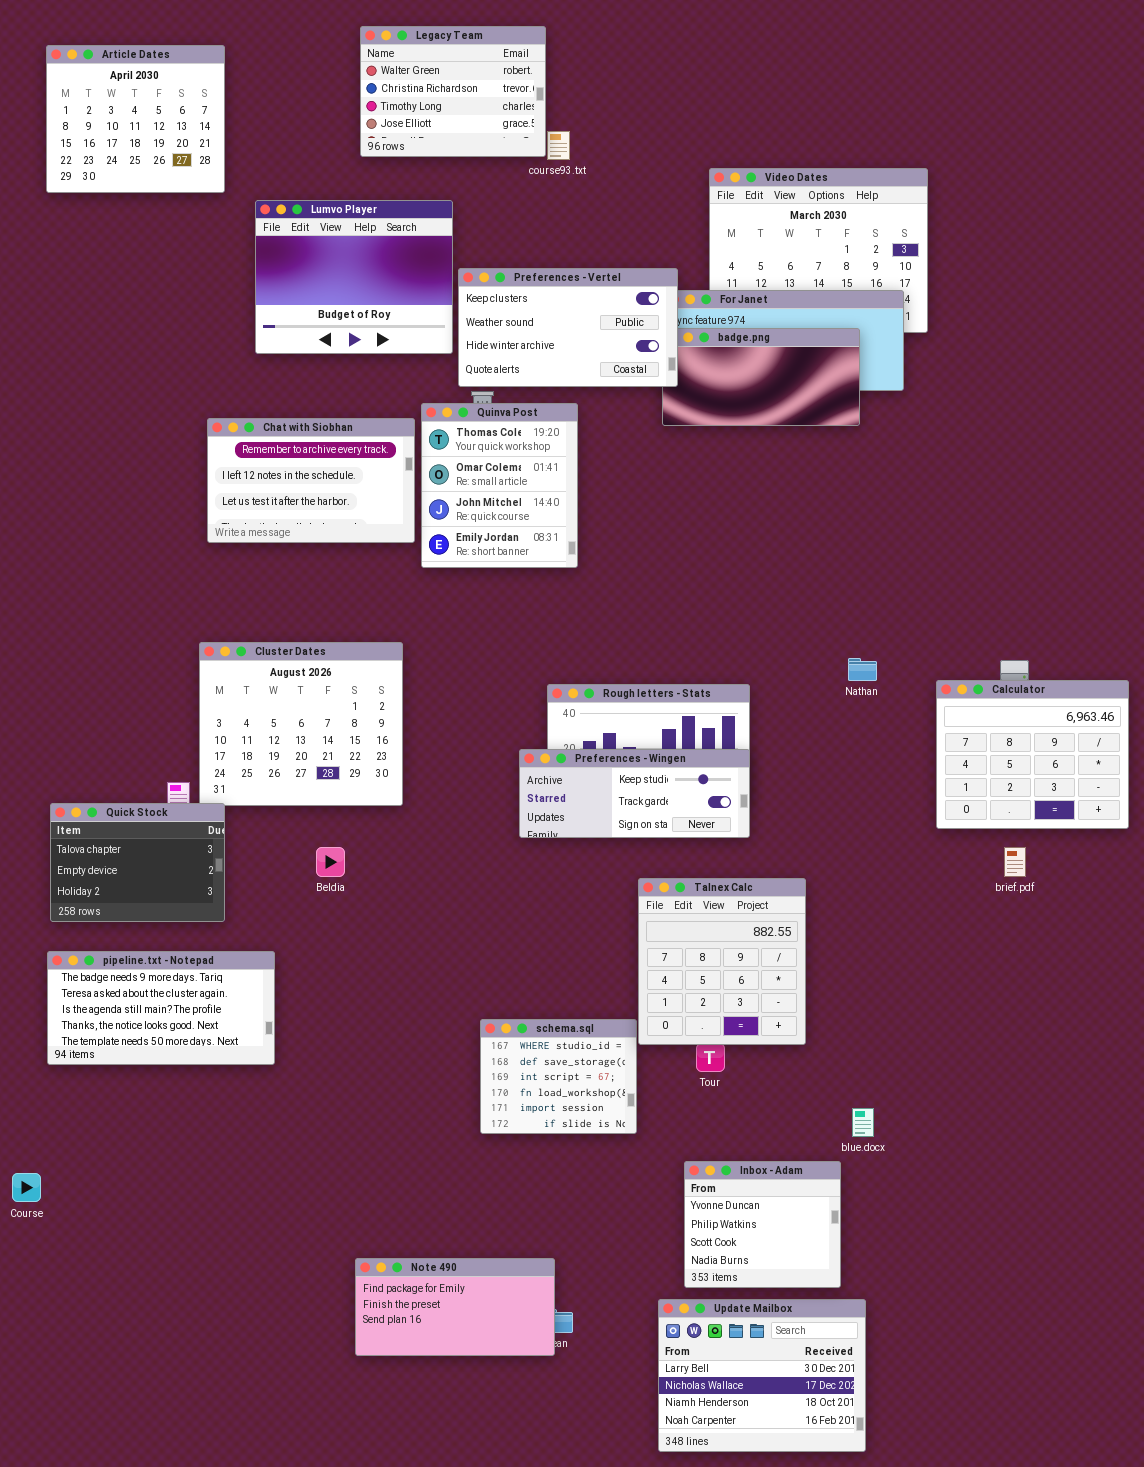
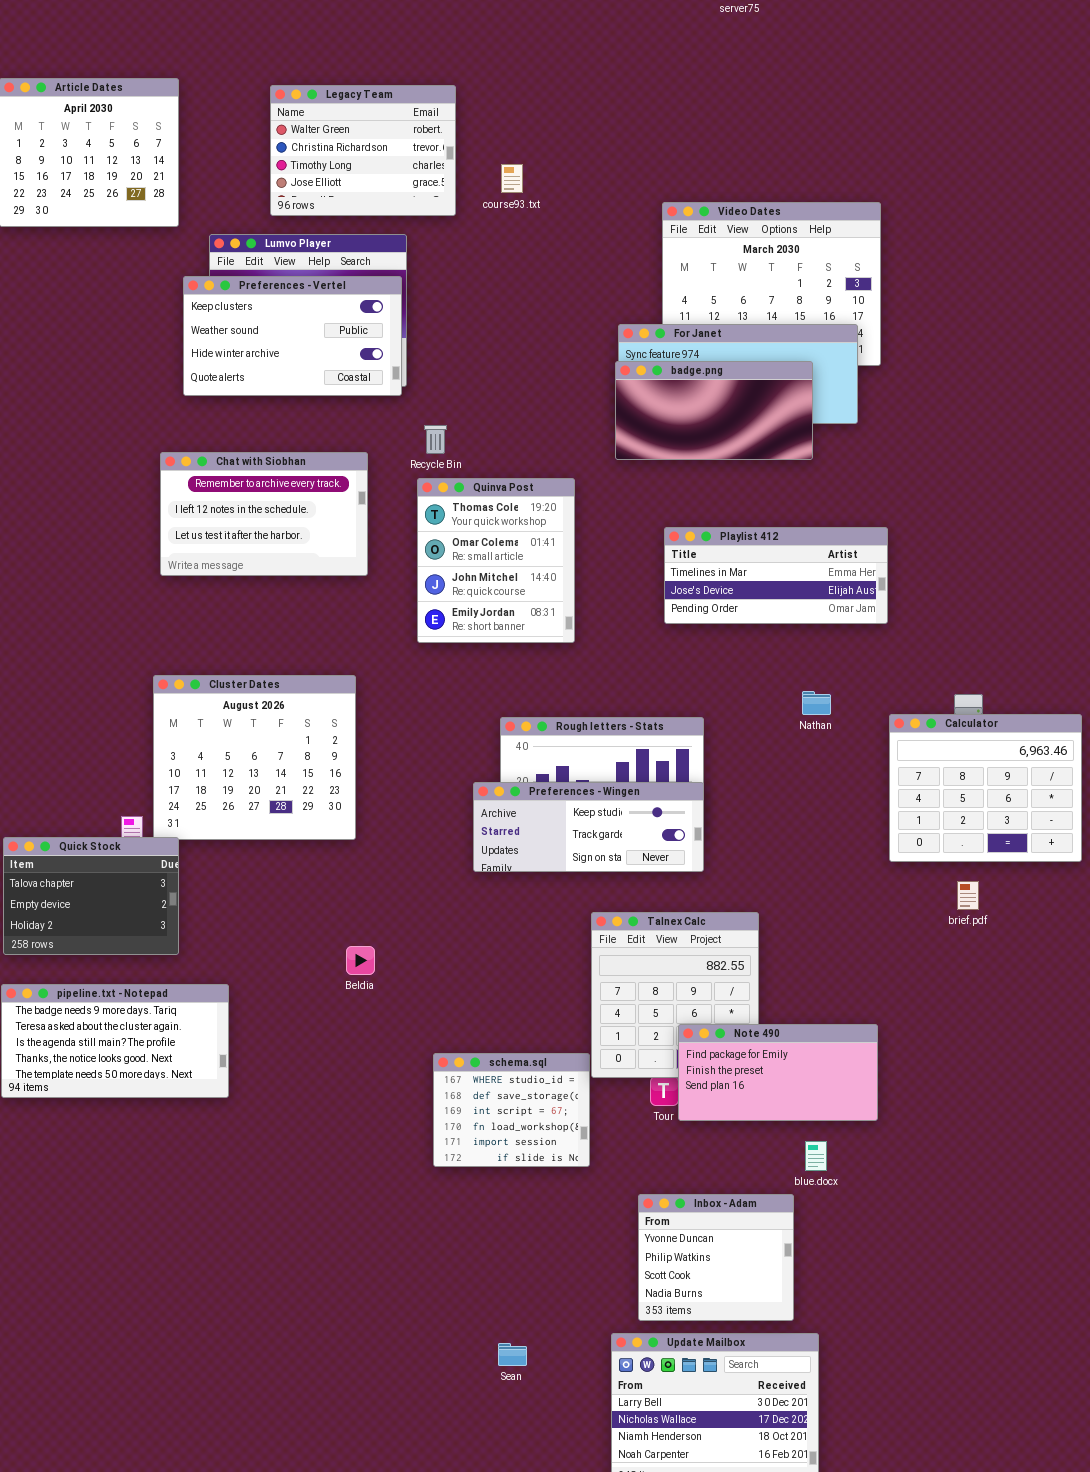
Legacy Team: [360,26,546,157] -> [270,85,456,216], moved
Preferences - Vertel: [458,268,678,387] -> [183,276,402,396], moved
Quinva Post: [421,403,578,568] -> [417,478,575,643], moved
Playlist 412: none -> [664,527,888,624], opened
Beldia: [316,847,345,877] -> [346,946,375,975], moved
Note 490: [355,1258,555,1356] -> [678,1024,878,1121], moved

